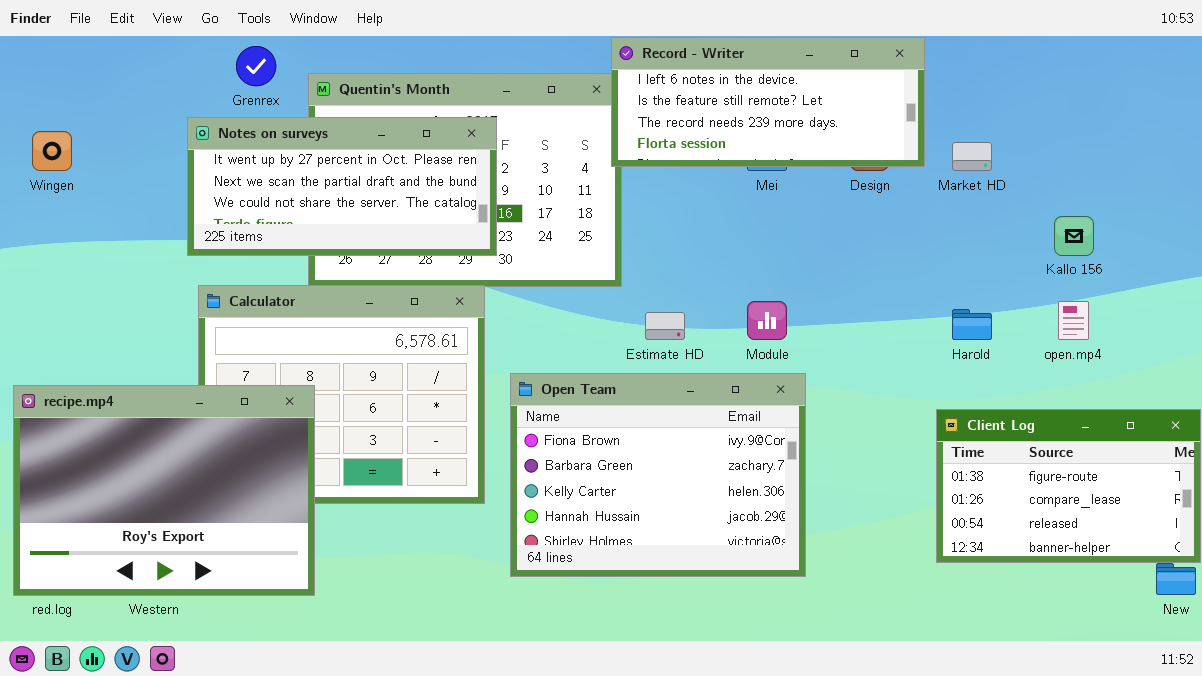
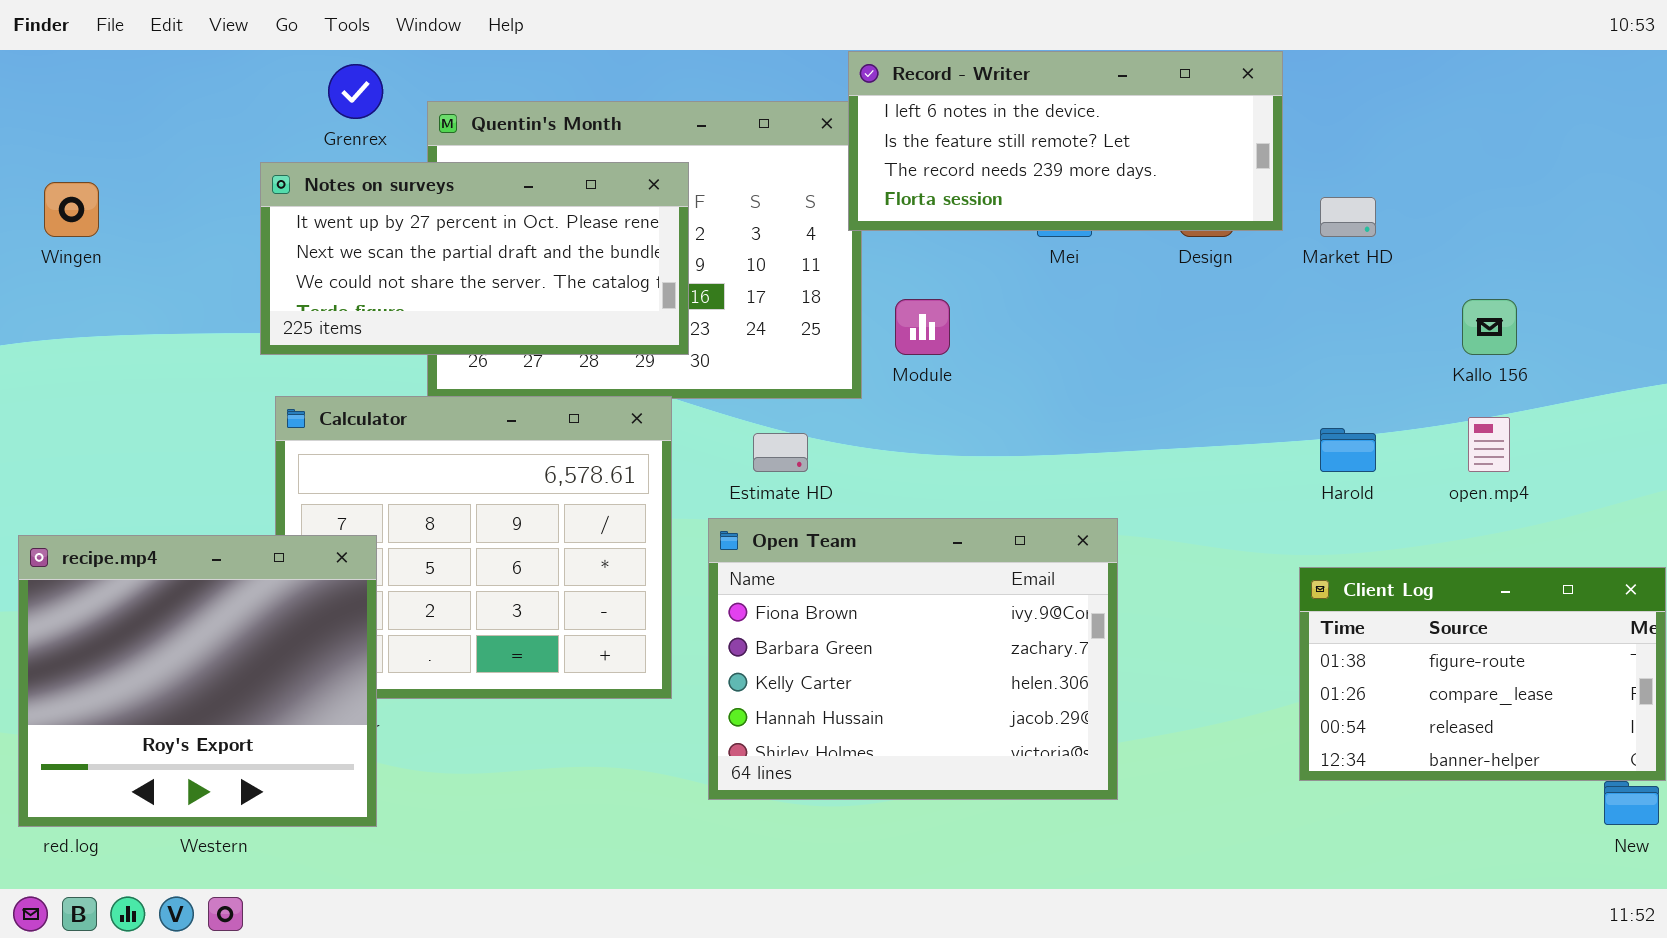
Module: [747,301,787,340] -> [895,299,950,355], moved
Estimate HD: [645,312,685,340] -> [753,433,808,472], moved
recipe.mp4: [13,385,315,596] -> [18,535,377,827], resized

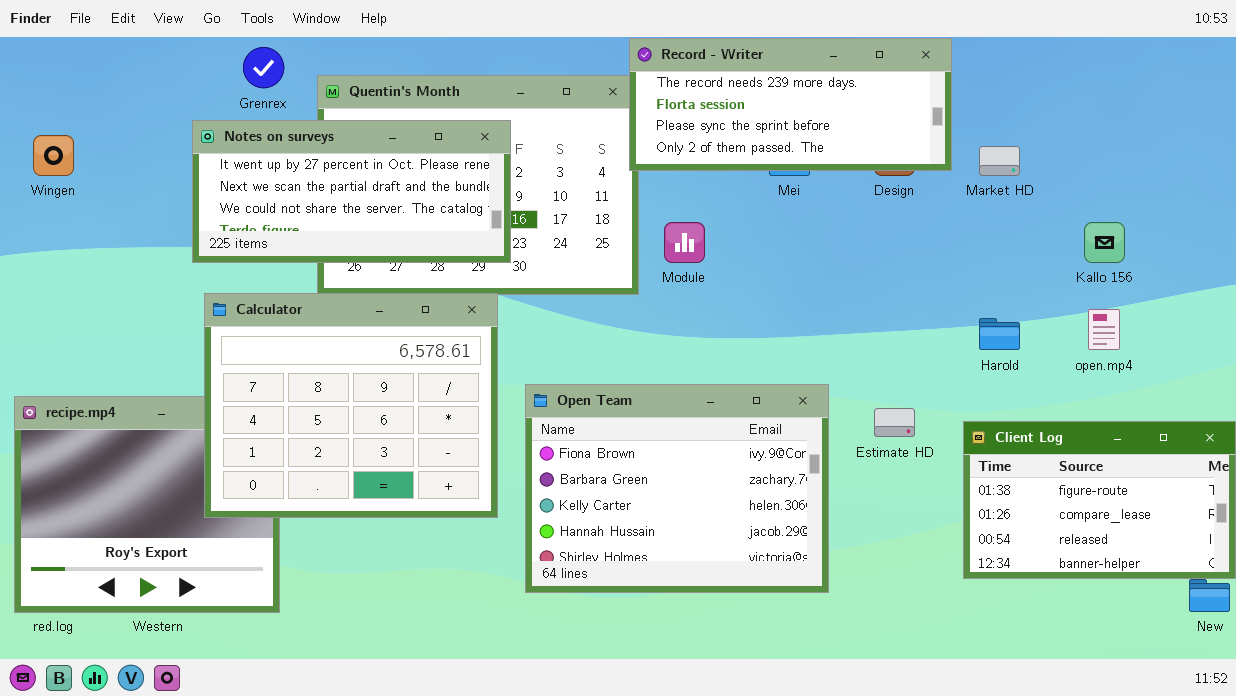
Record - Writer: [848,51,1283,231] -> [629,38,952,171], scrolled down 2 rows
Calculator: [275,396,672,699] -> [204,293,498,518], raised
Estimate HD: [753,433,808,472] -> [874,408,915,437], moved

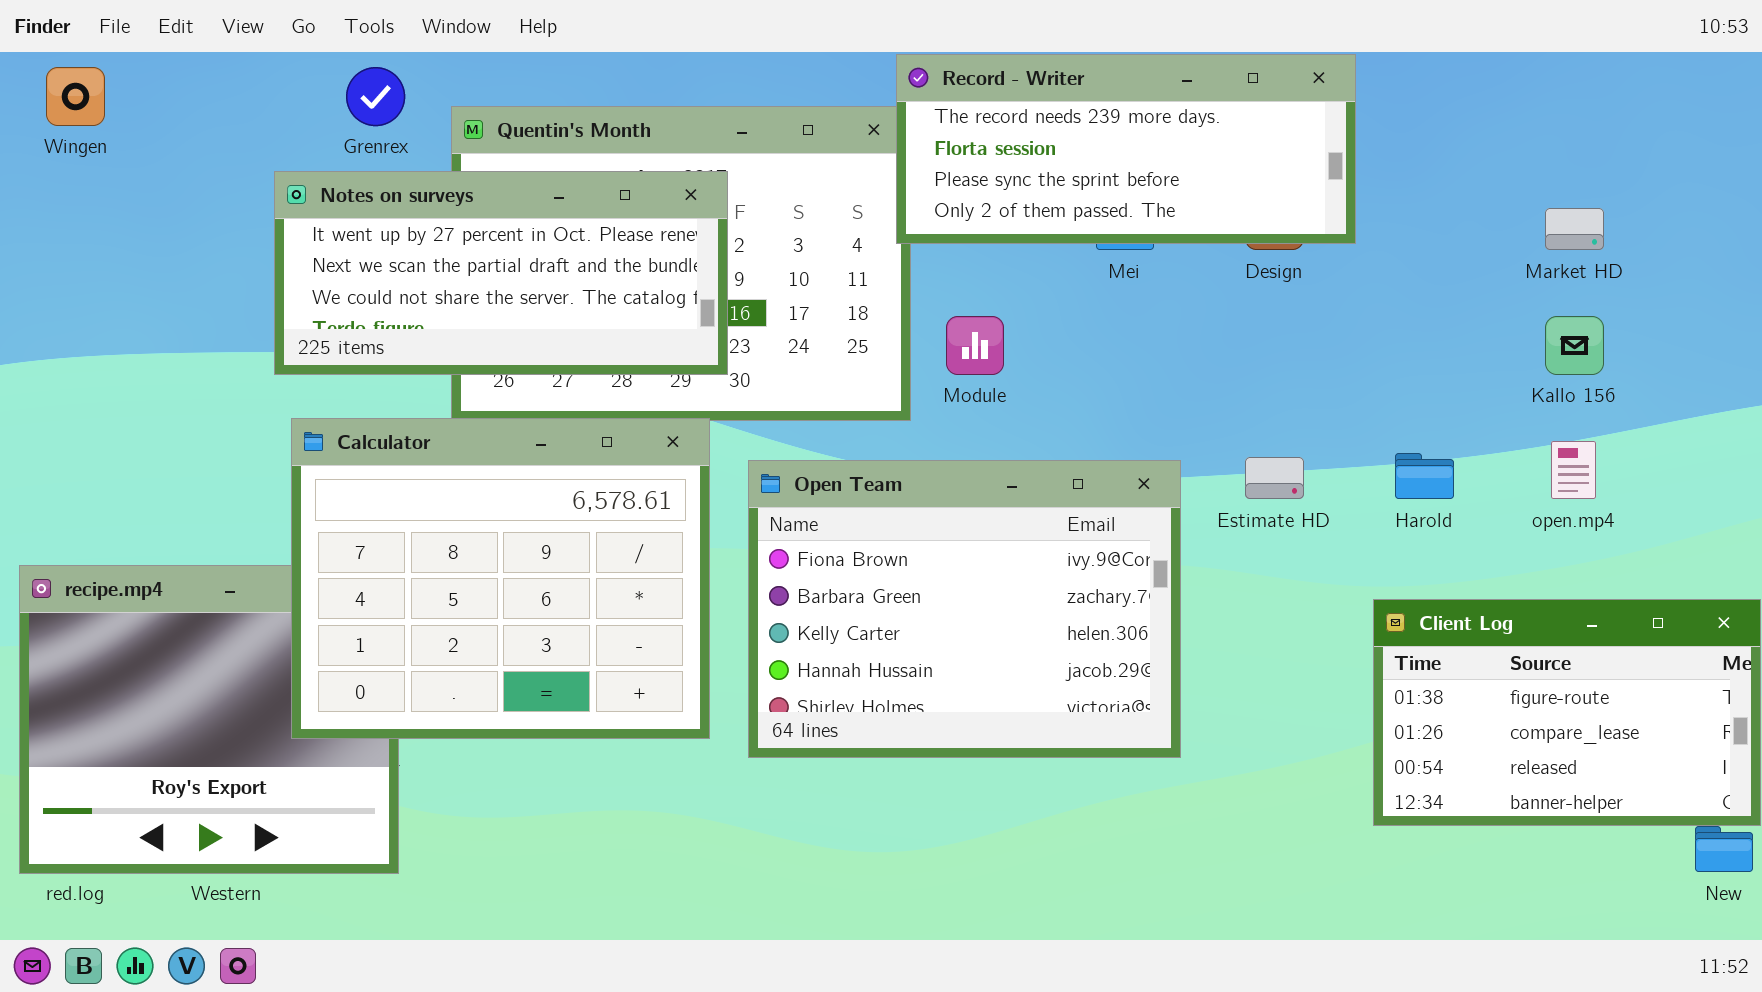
Wingen: [33,135,74,176] -> [46,67,105,126], moved
Market HD: [979,146,1020,176] -> [1545,208,1604,250], moved
Open Team: [525,384,829,593] -> [748,460,1181,758], moved
Estimate HD: [874,408,915,437] -> [1245,457,1304,499], moved

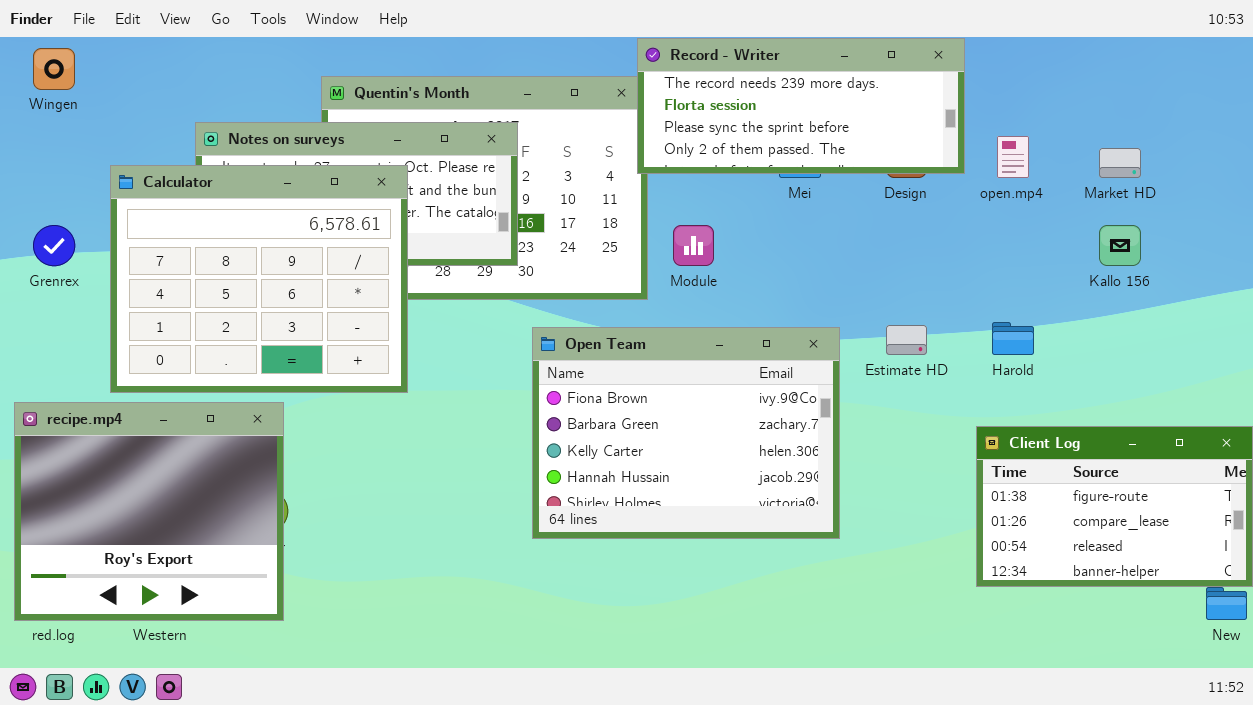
Grenrex: [346,67,405,126] -> [33,225,75,266], moved
Calculator: [291,418,710,739] -> [110,165,408,393], moved
open.mp4: [1551,441,1596,499] -> [997,136,1029,178], moved

